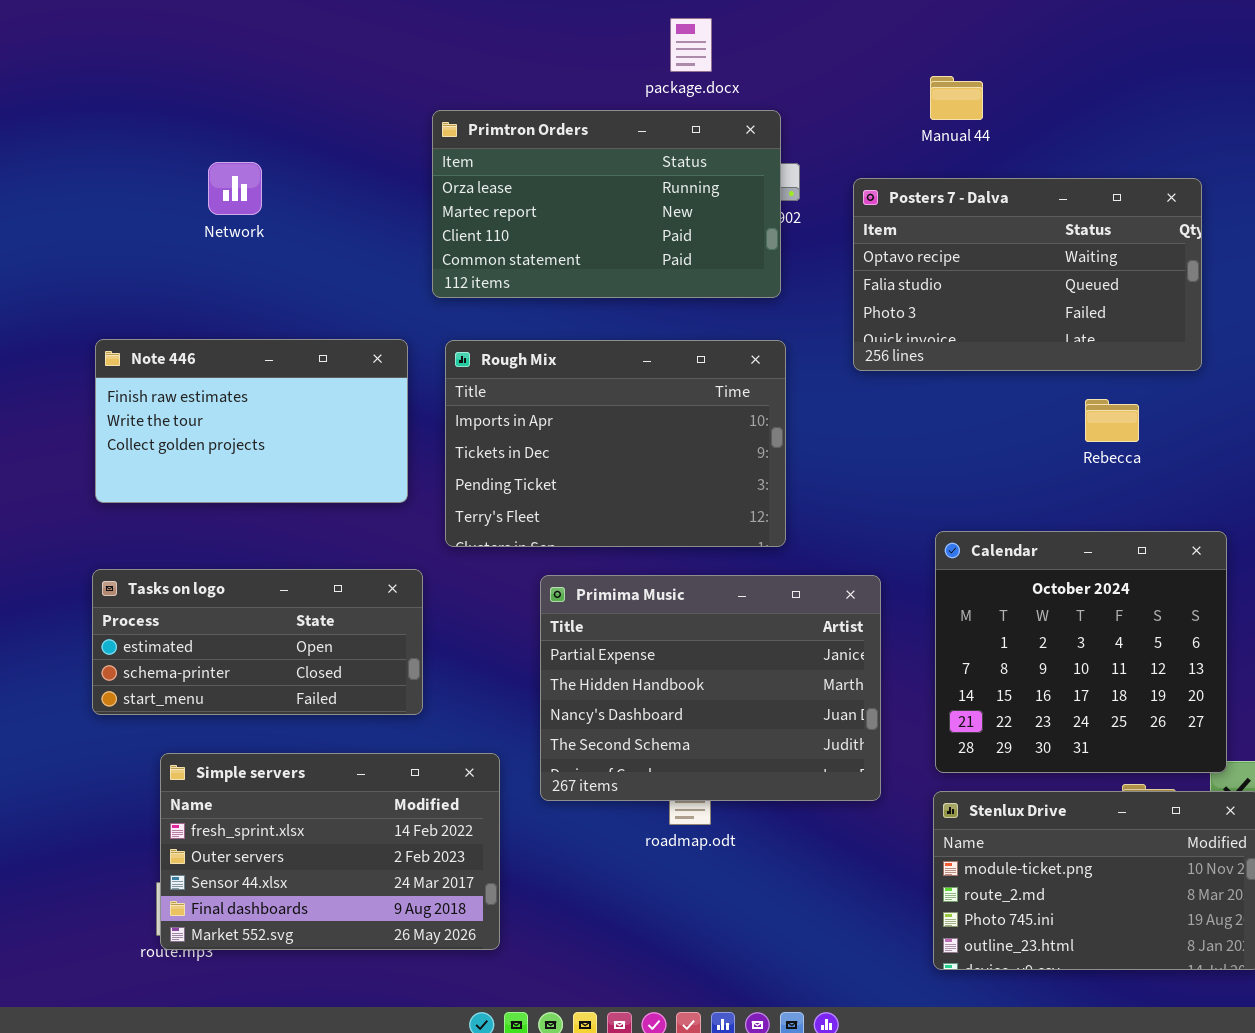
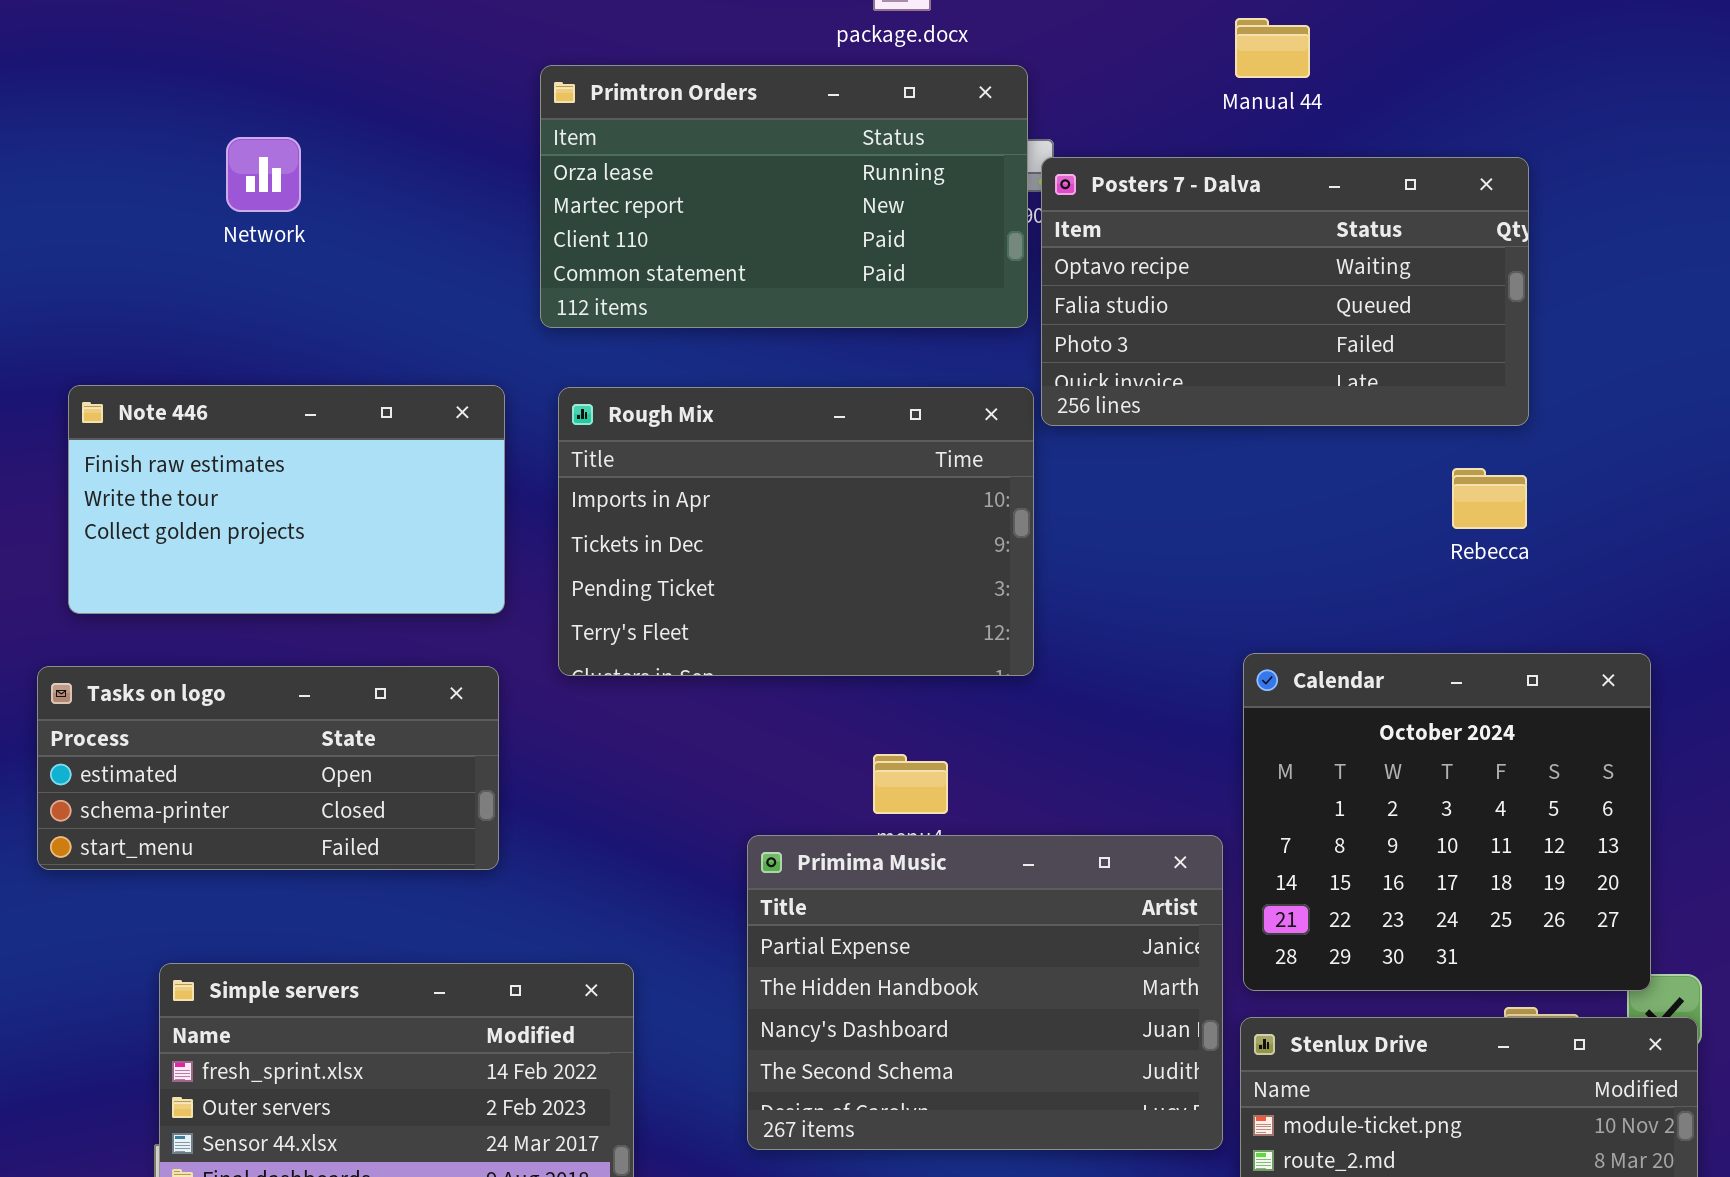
Posters 7 - Dalva: [853,178,1202,371] -> [1041,157,1529,426], moved
Tasks on logo: [92,569,423,715] -> [37,666,499,870], moved
Primima Music: [540,575,881,801] -> [747,835,1223,1150], moved

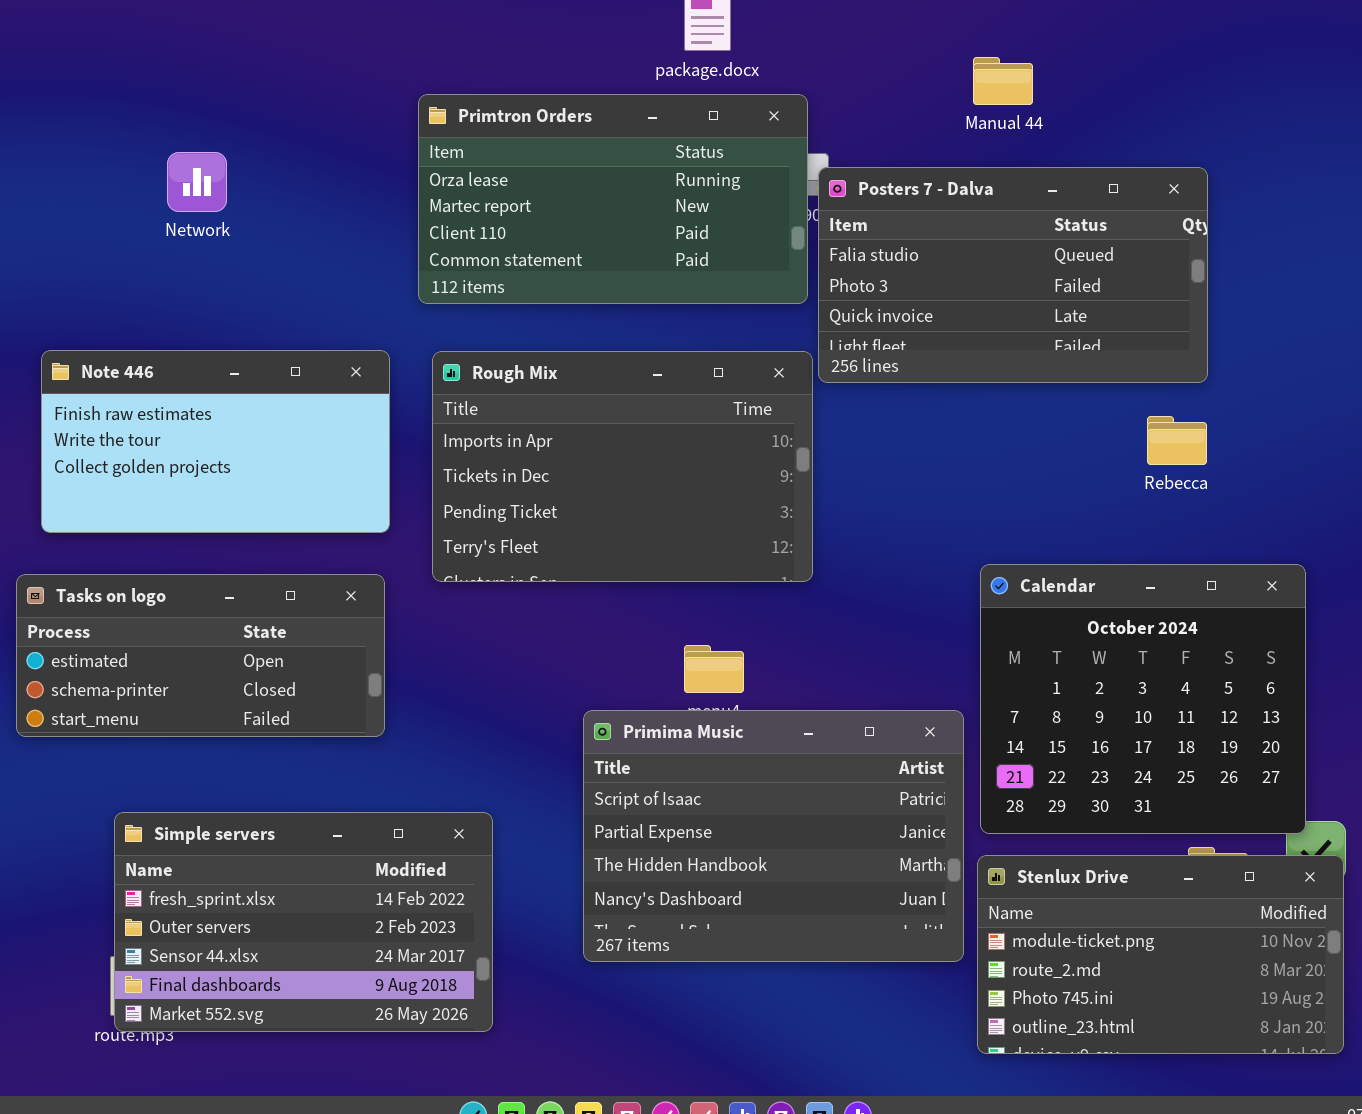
Posters 7 - Dalva: [1041,157,1529,426] -> [818,167,1208,383], scrolled down 1 row
Primima Music: [747,835,1223,1150] -> [583,710,964,962], scrolled up 1 row

